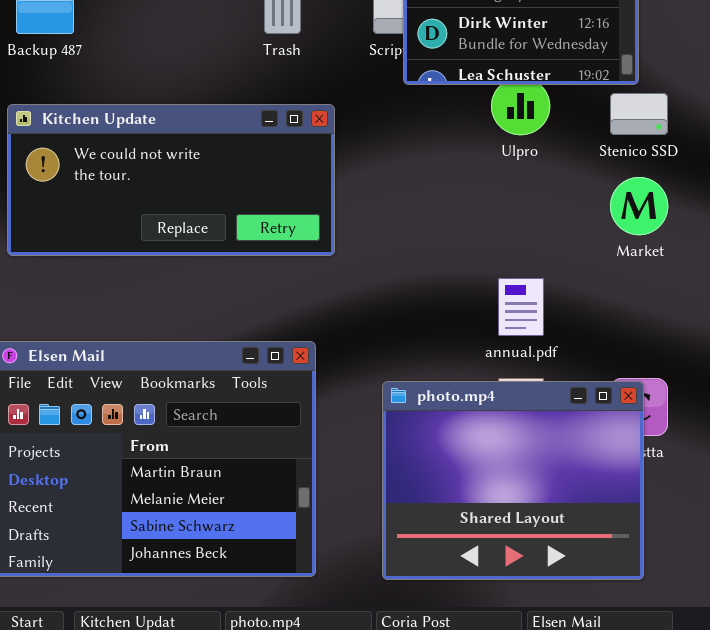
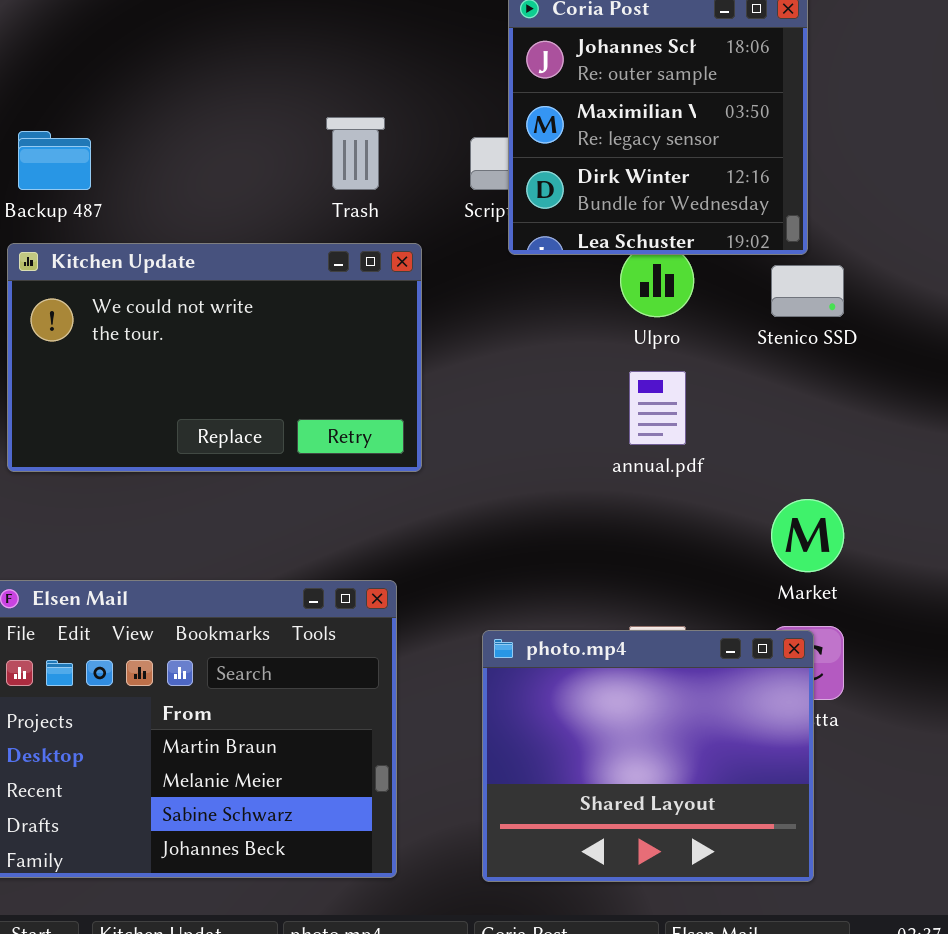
Kitchen Update: [7,104,335,256] -> [7,243,422,472], resized
Market: [610,177,668,235] -> [771,499,844,572], moved
annual.pdf: [498,278,544,336] -> [629,371,686,445], moved

